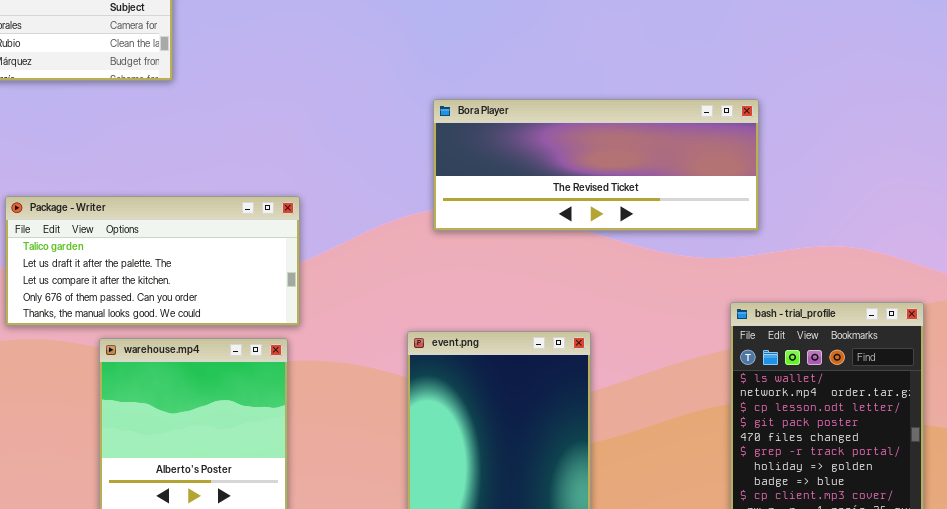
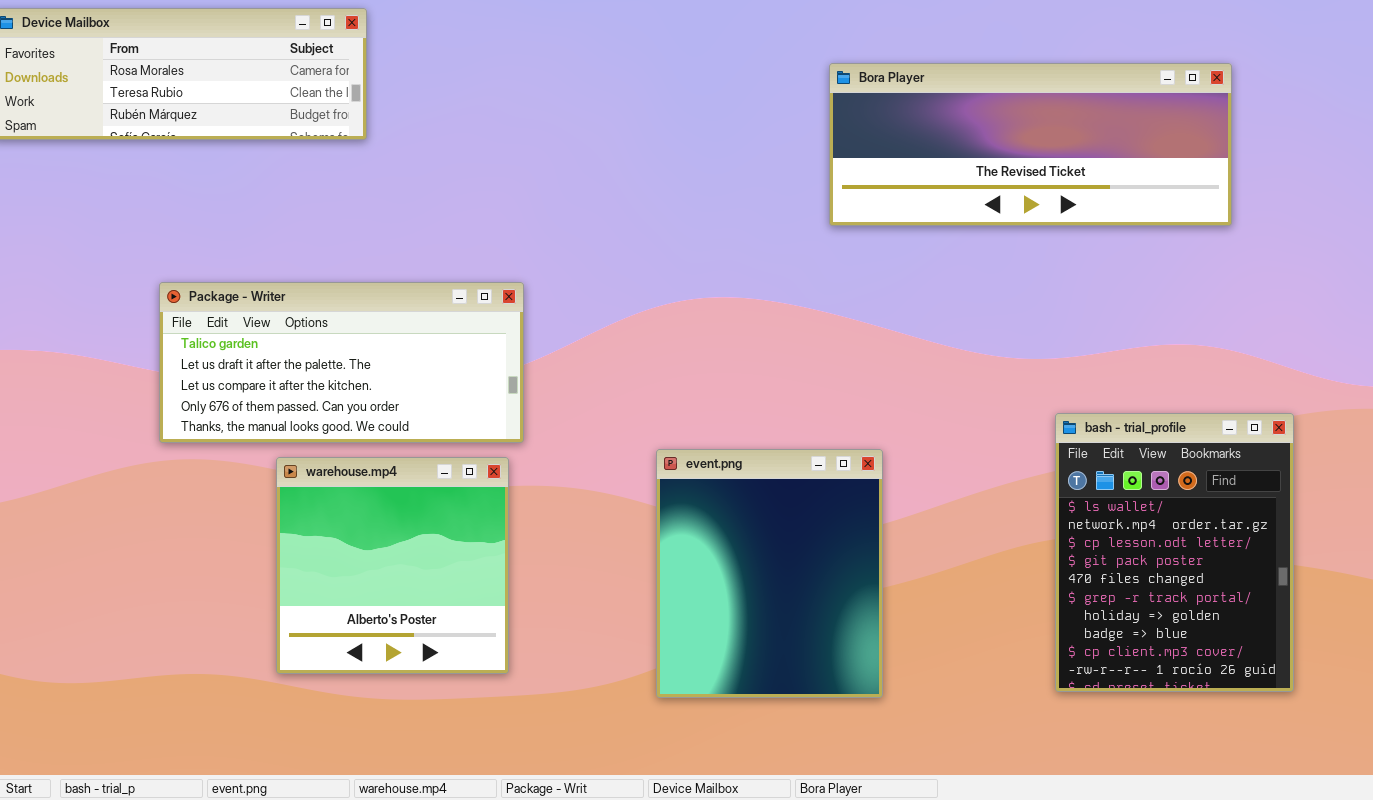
Bora Player: [433,99,759,231] -> [829,63,1232,226], moved

